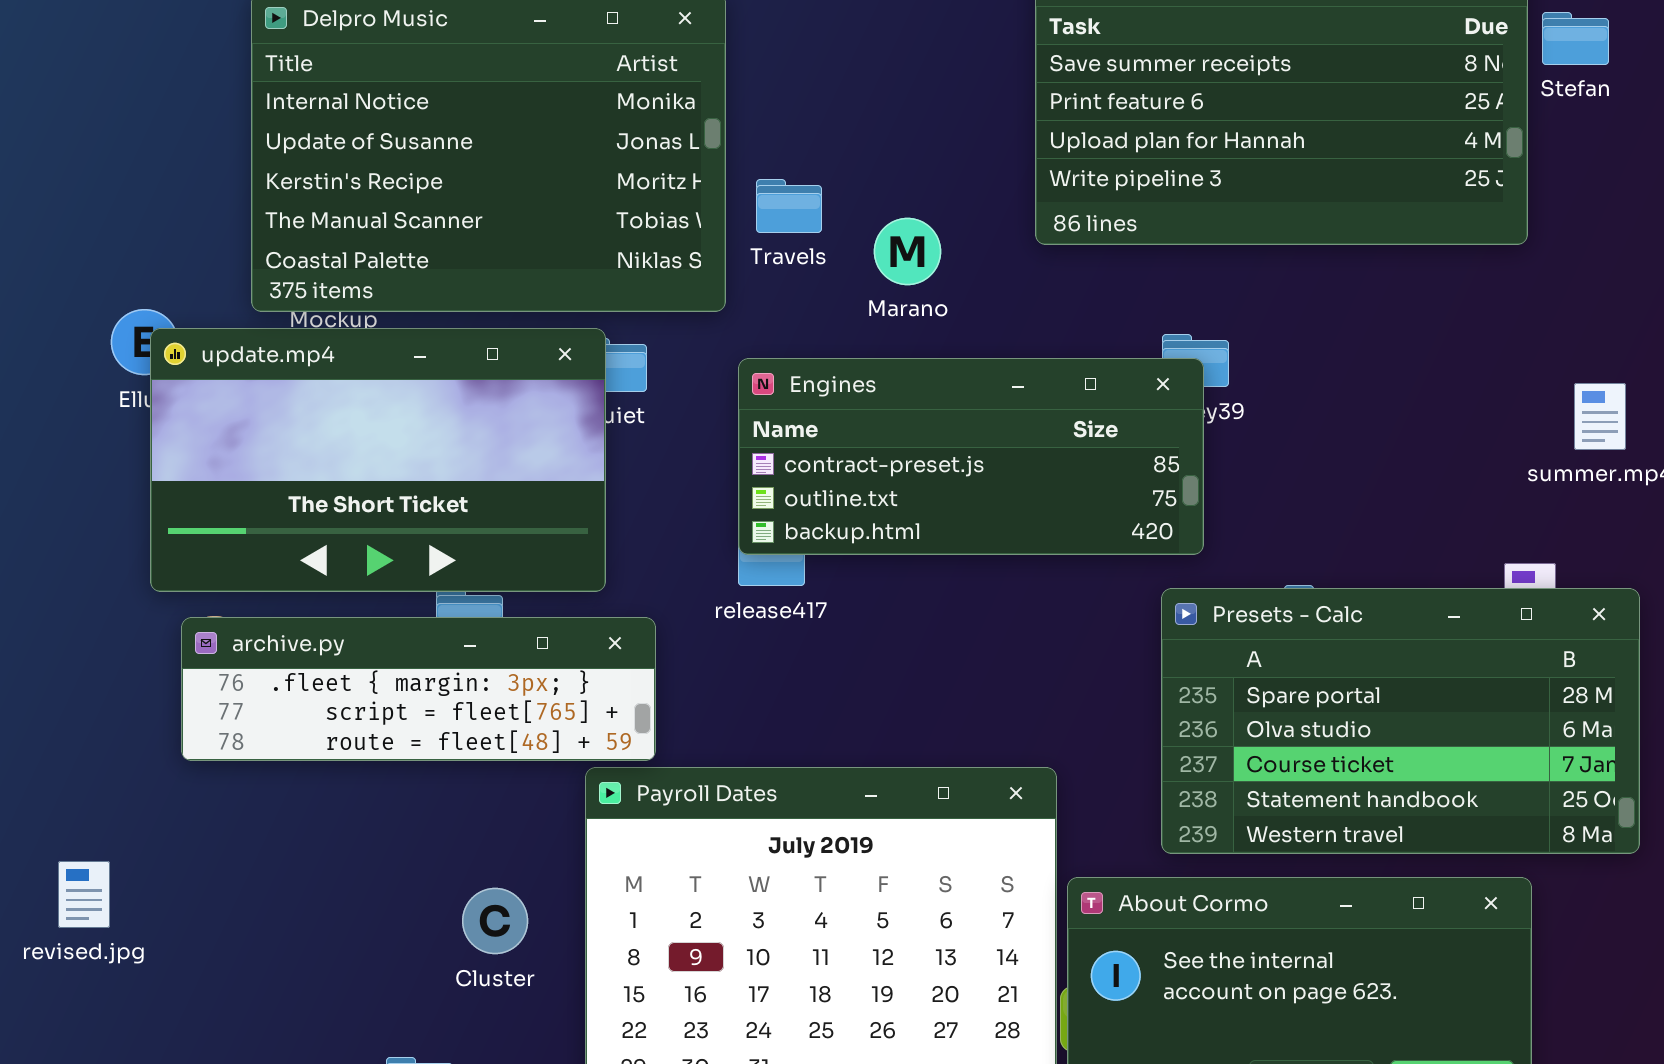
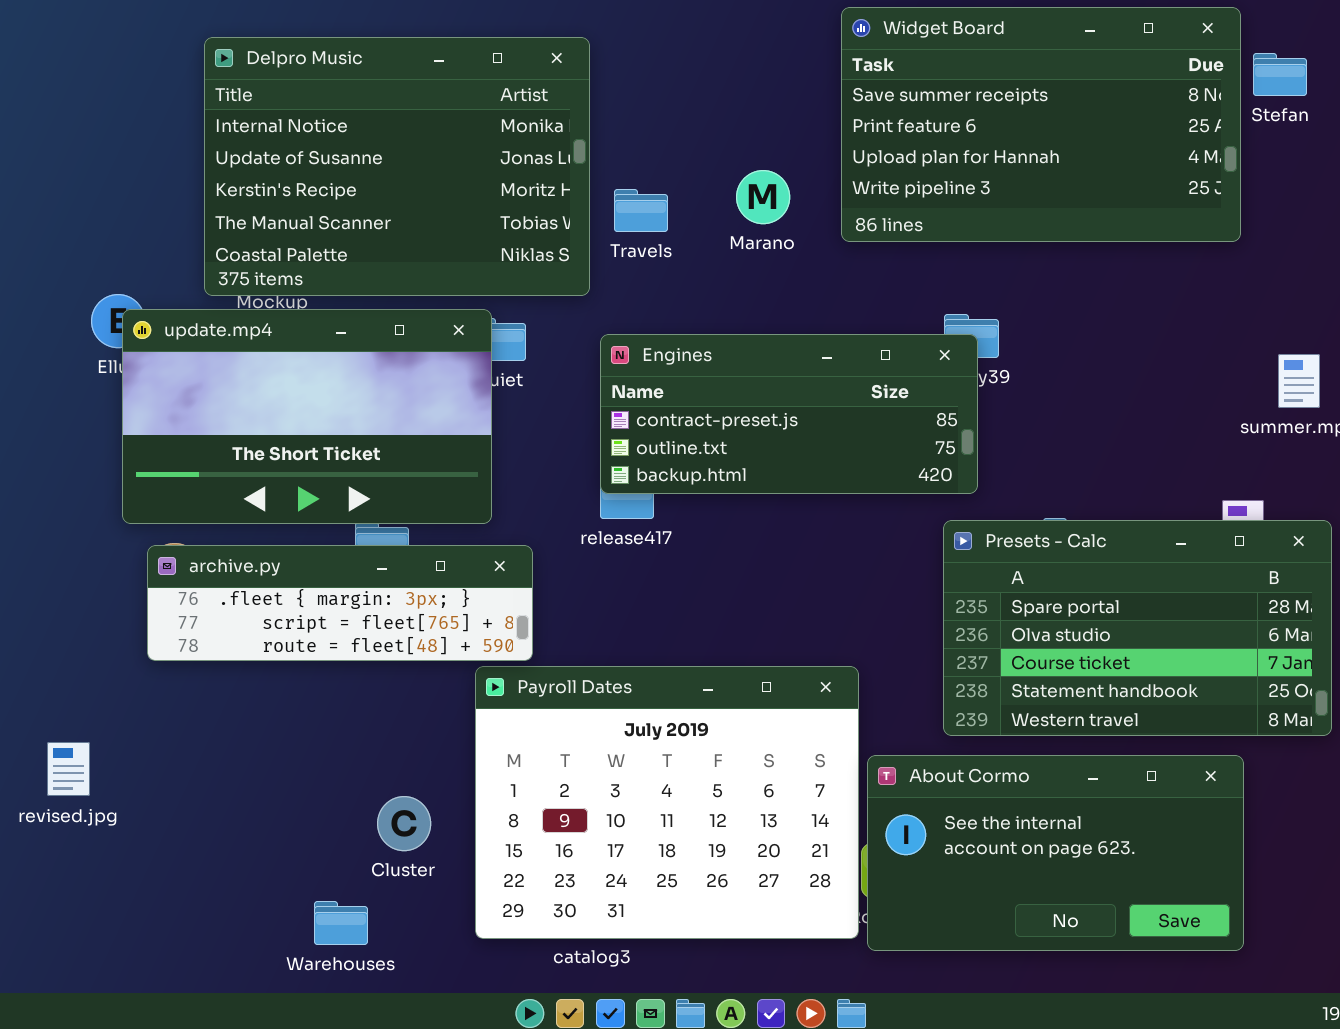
Marano: [874,218,941,285] -> [736,170,790,224], moved
Cluster: [462,888,528,954] -> [377,796,431,851], moved

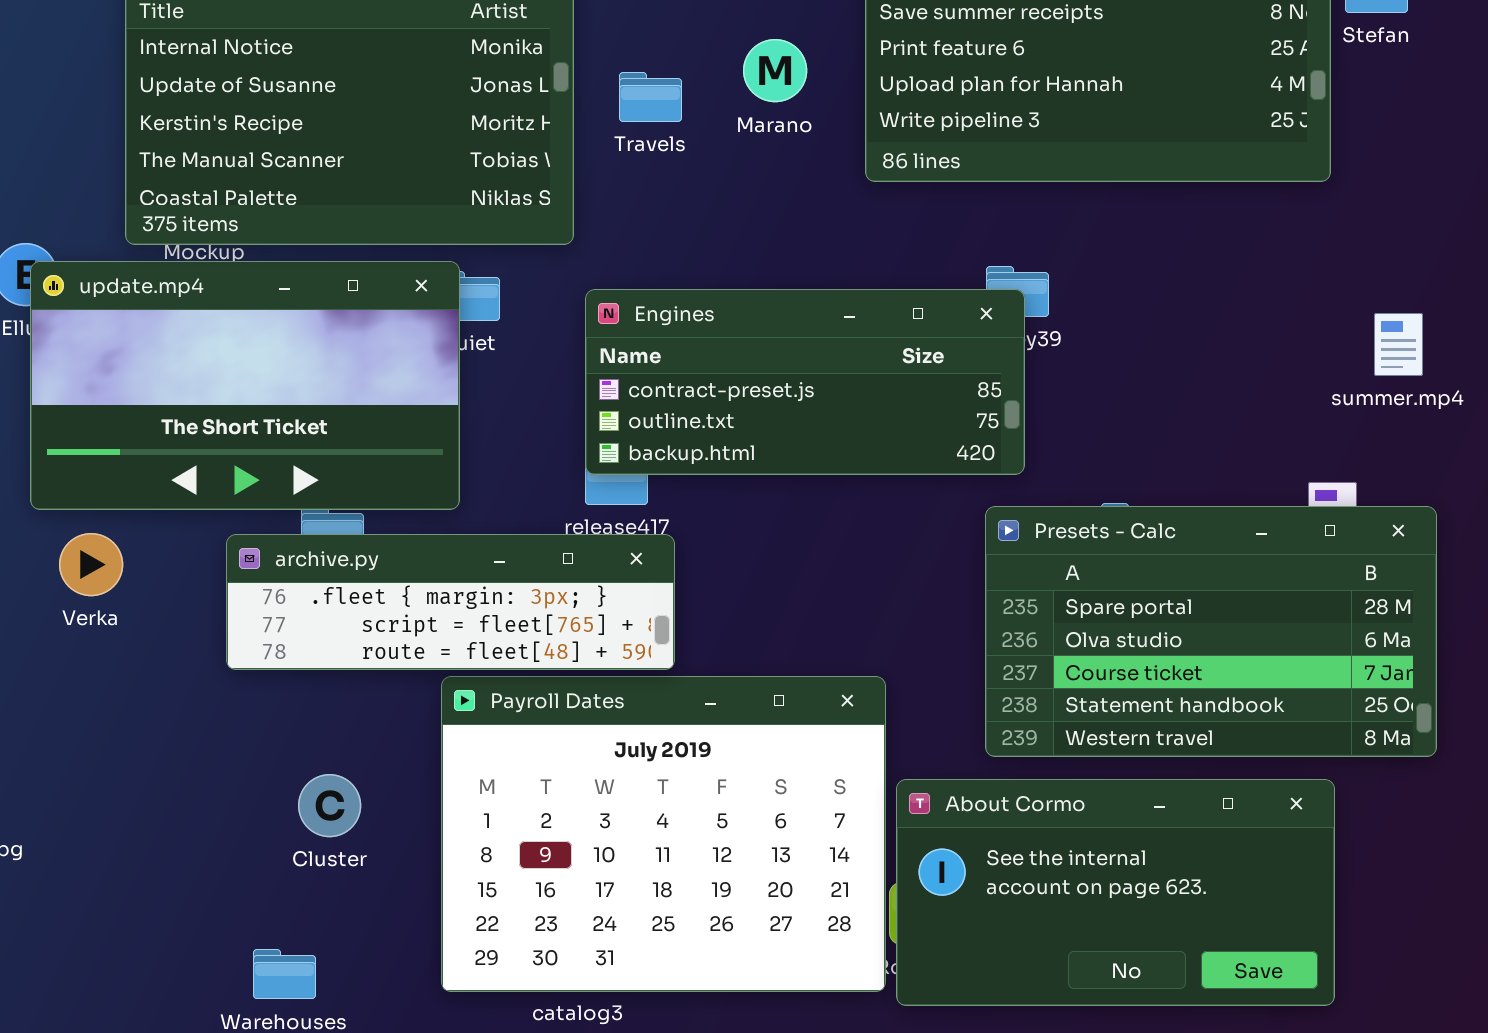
Marano: [736,170,790,224] -> [743,39,807,102], moved
Travels: [614,189,668,232] -> [619,72,682,122], moved
archive.py: [147,545,533,661] -> [226,534,675,670], moved
Cluster: [377,796,431,851] -> [298,774,361,837], moved

